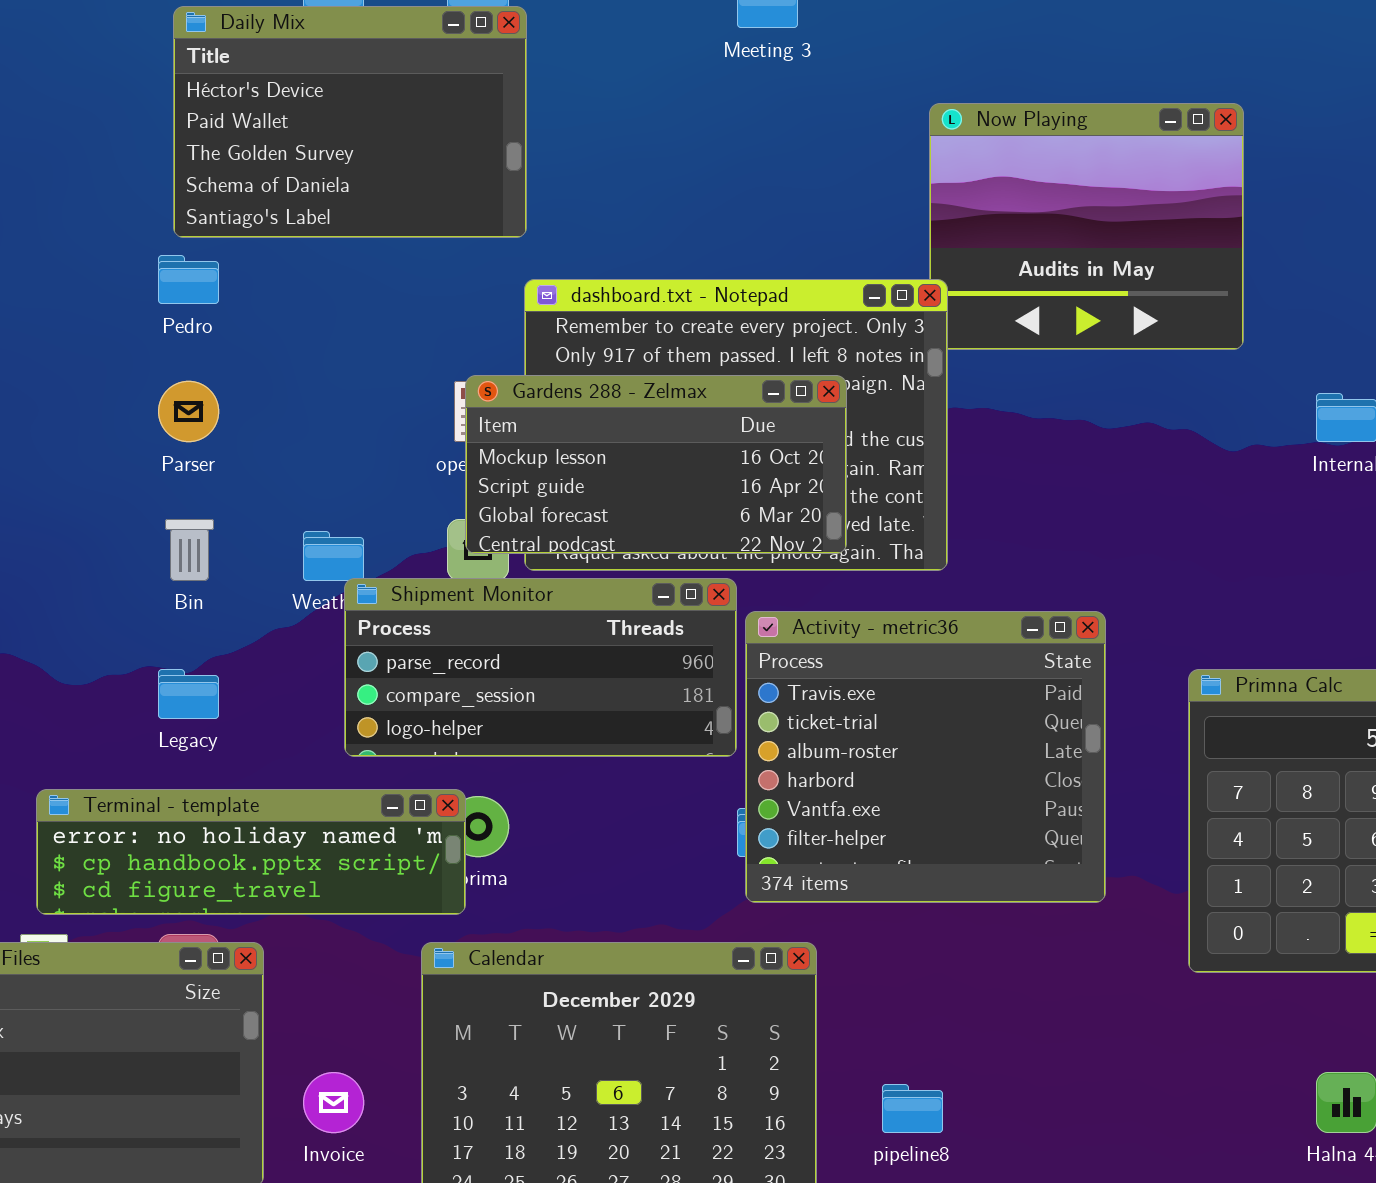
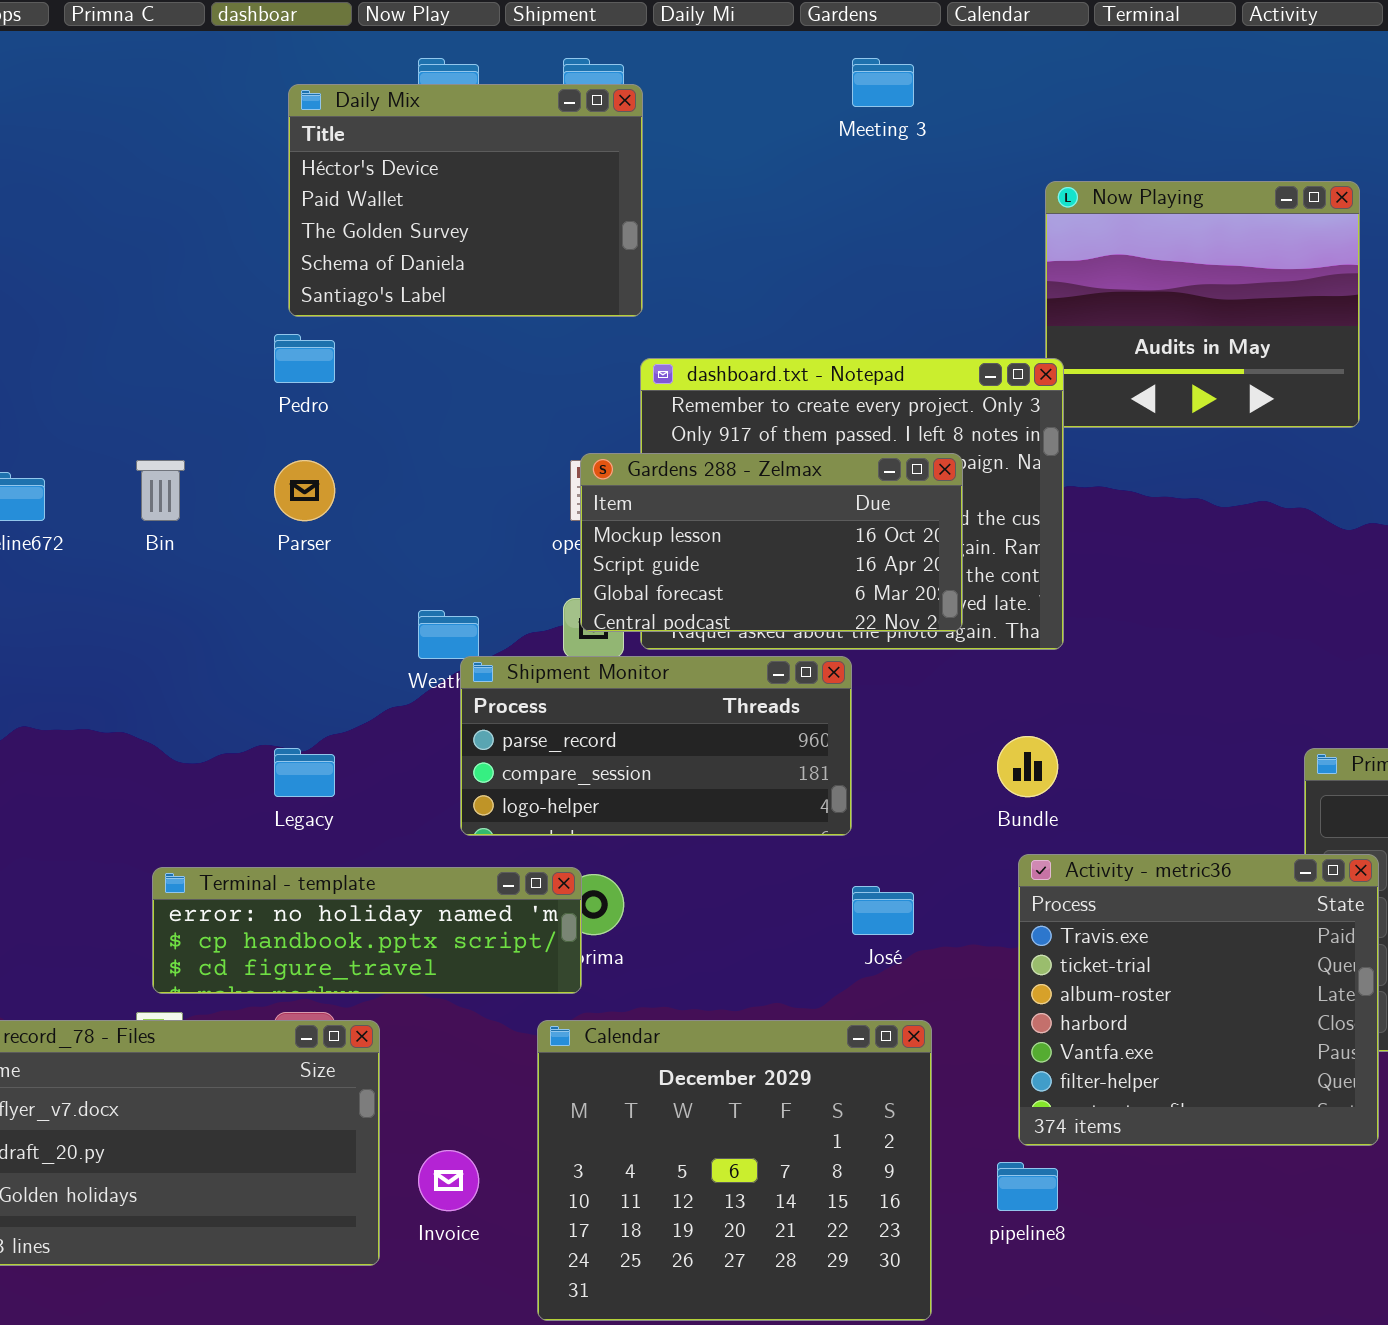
Bin: [165,519,214,581] -> [136,460,185,521], moved
Activity - metric36: [745,611,1106,903] -> [1018,854,1379,1146], moved

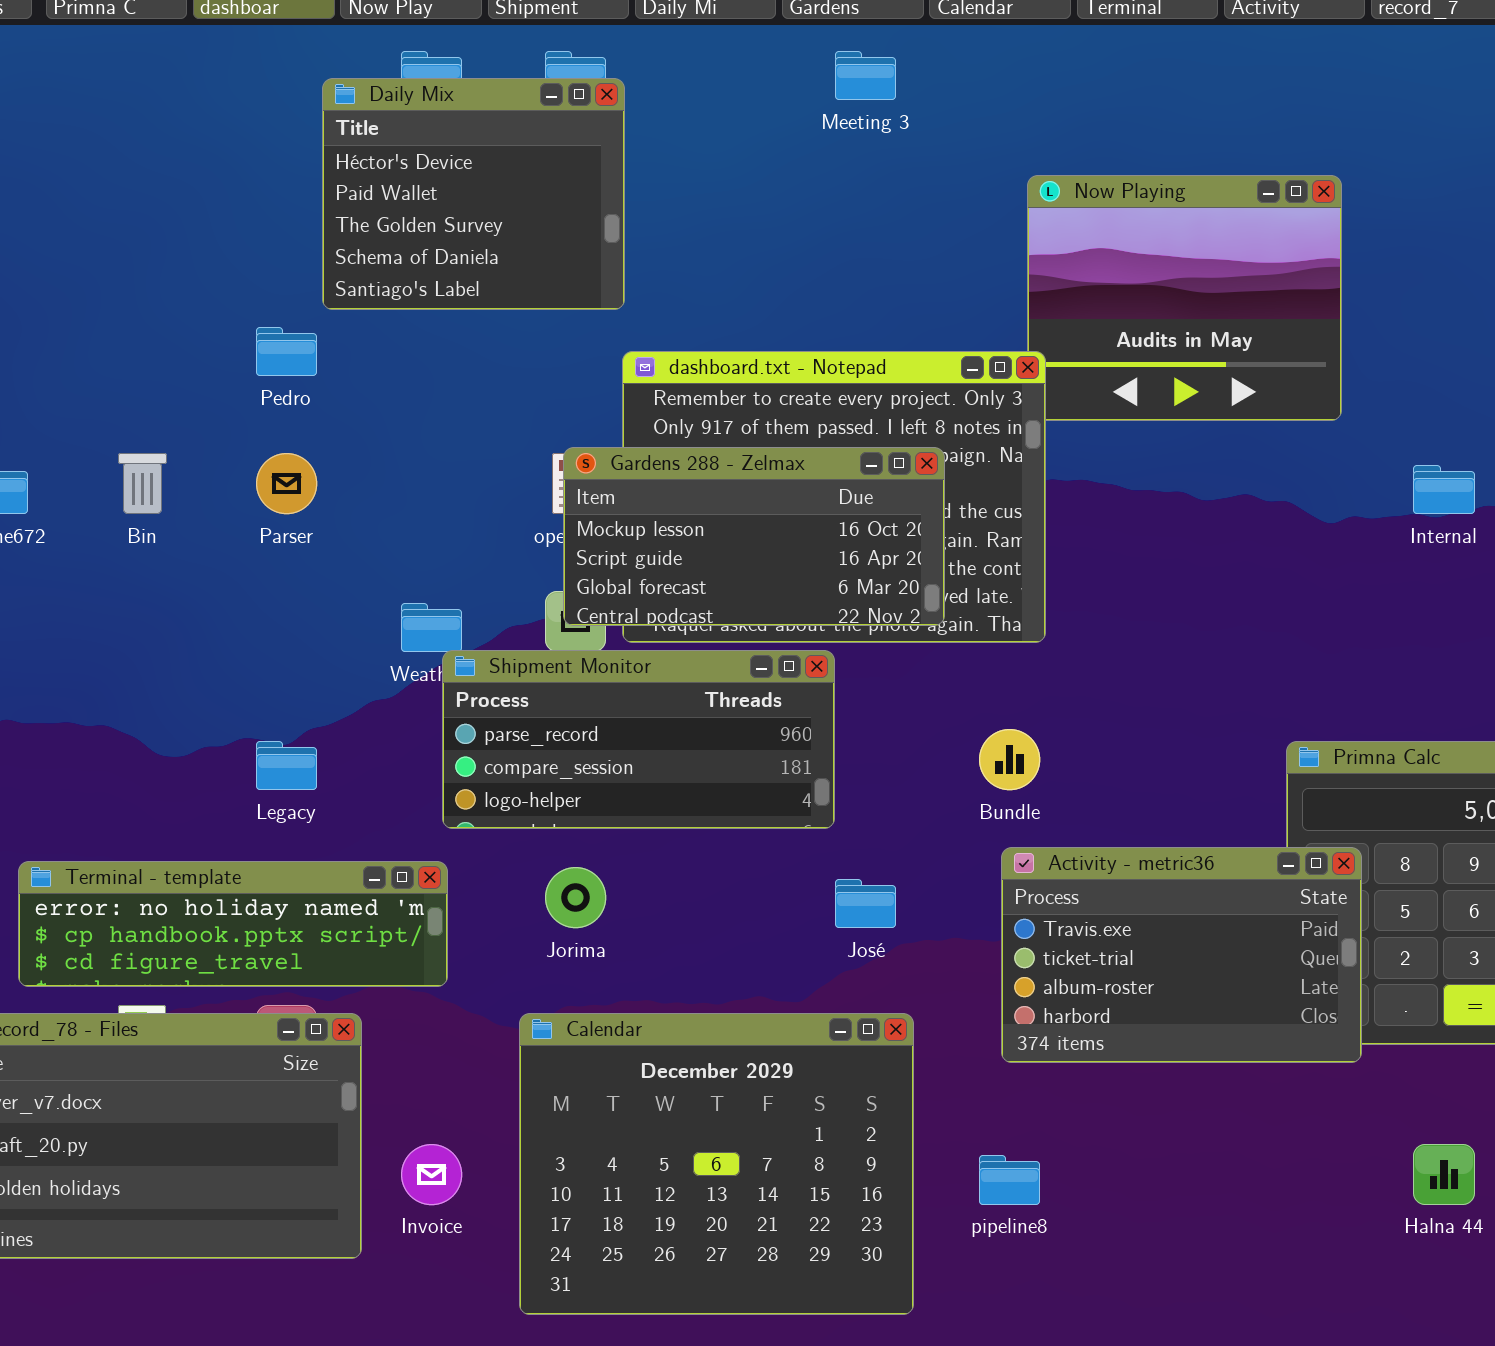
Daily Mix: [288,84,643,317] -> [322,78,625,310], resized
Activity - metric36: [1018,854,1379,1146] -> [1001,847,1362,1063], resized
Terminal - template: [152,867,582,994] -> [18,861,448,987], moved

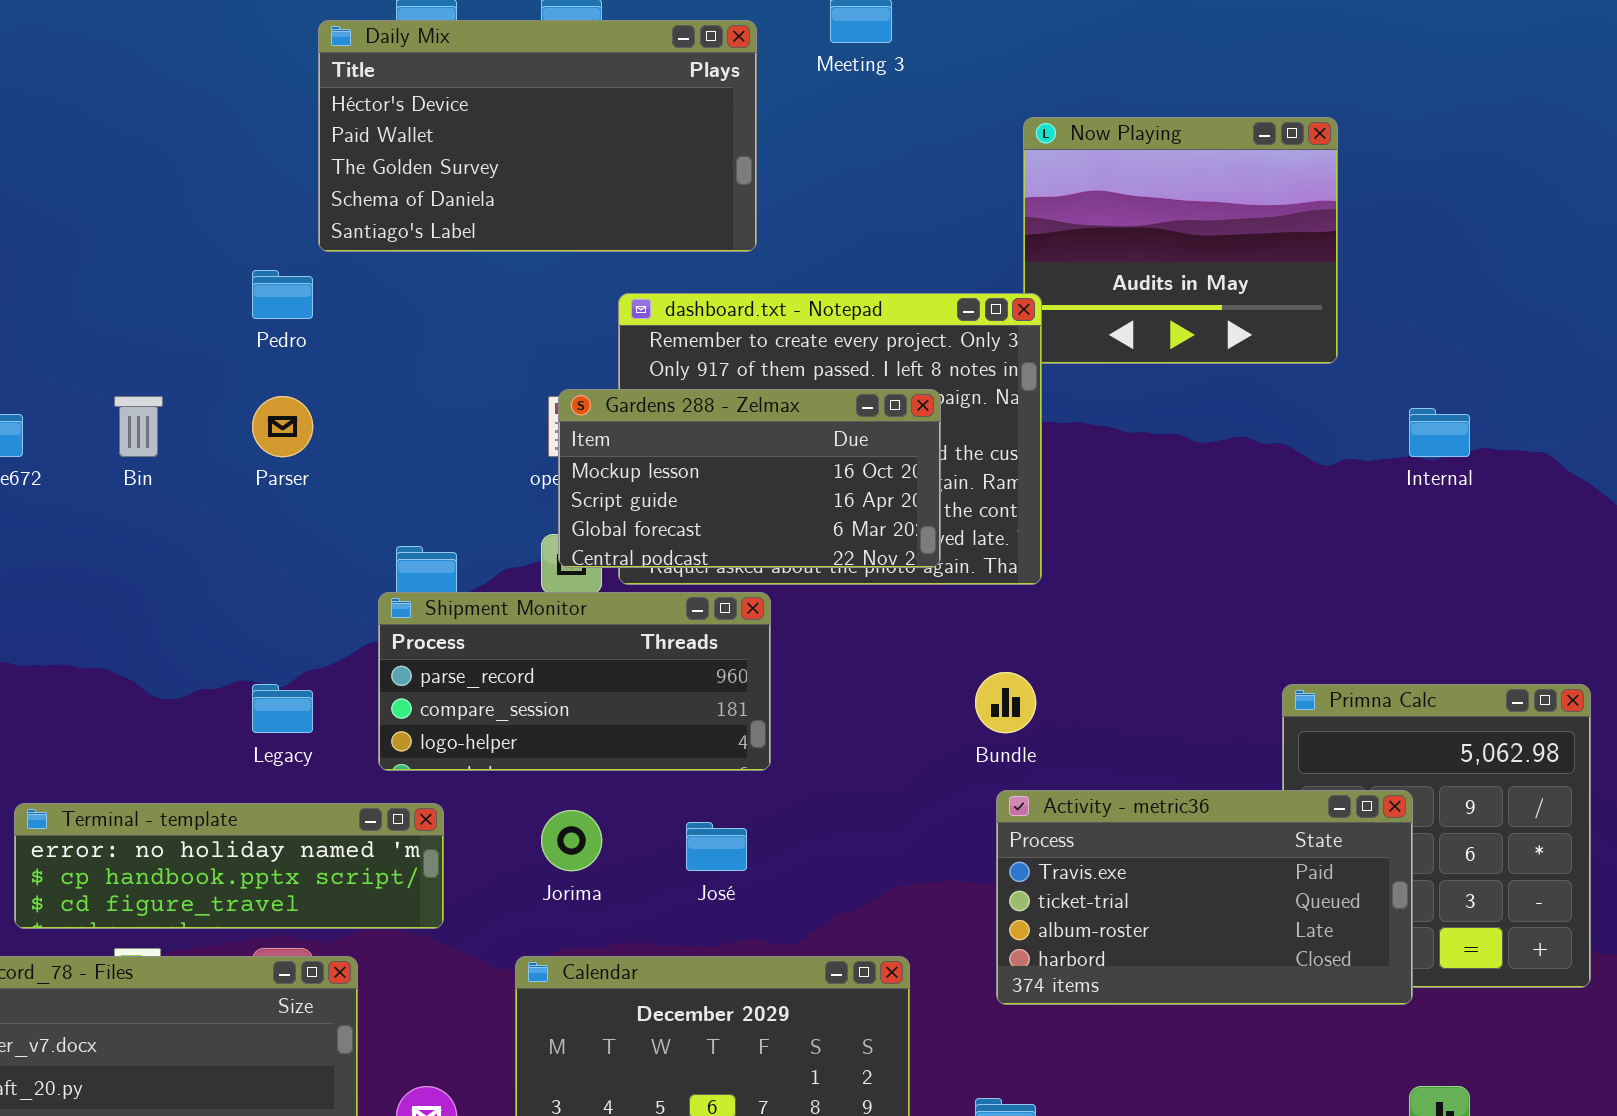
Daily Mix: [322,78,625,310] -> [318,20,757,252], resized
Shipment Monitor: [442,650,835,829] -> [378,592,771,771], moved
Activity - metric36: [1001,847,1362,1063] -> [996,790,1413,1005], resized
José: [835,879,896,928] -> [686,822,747,871], moved

